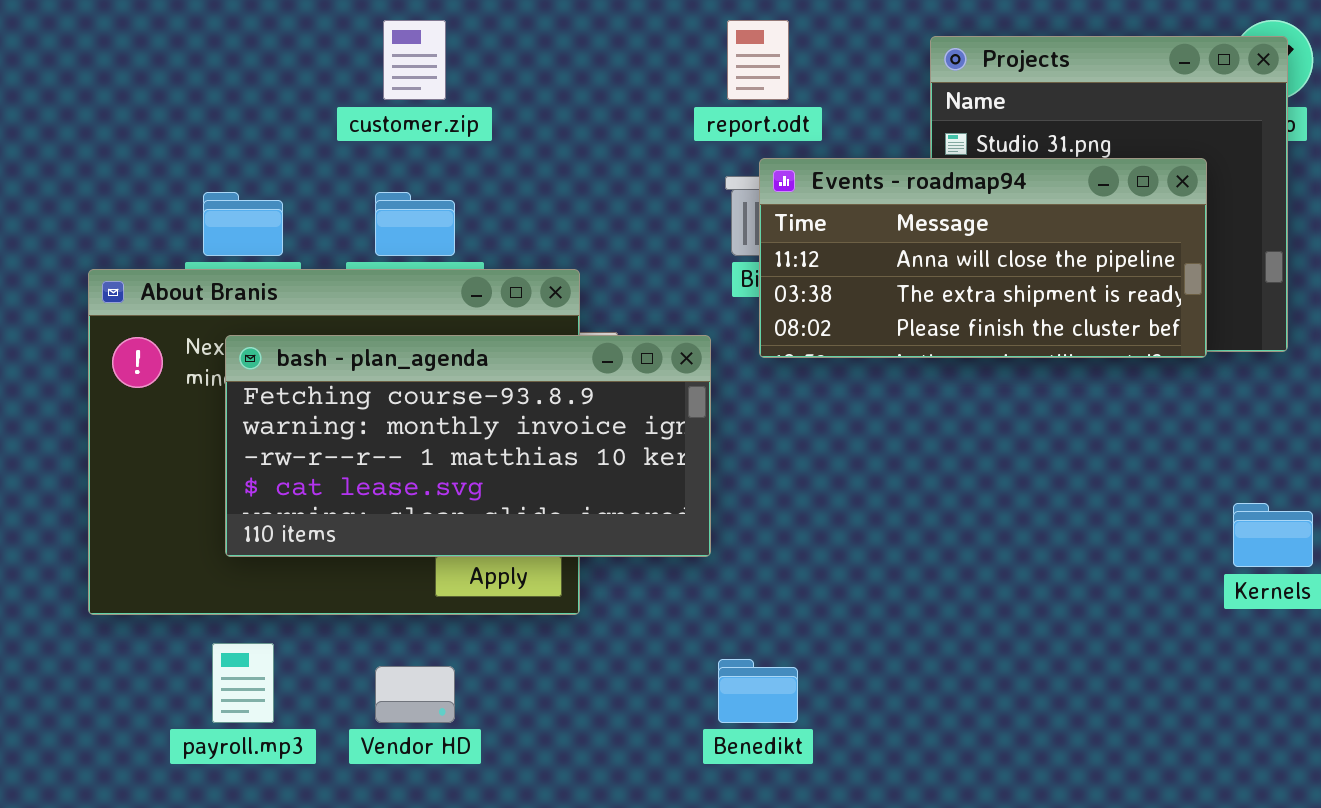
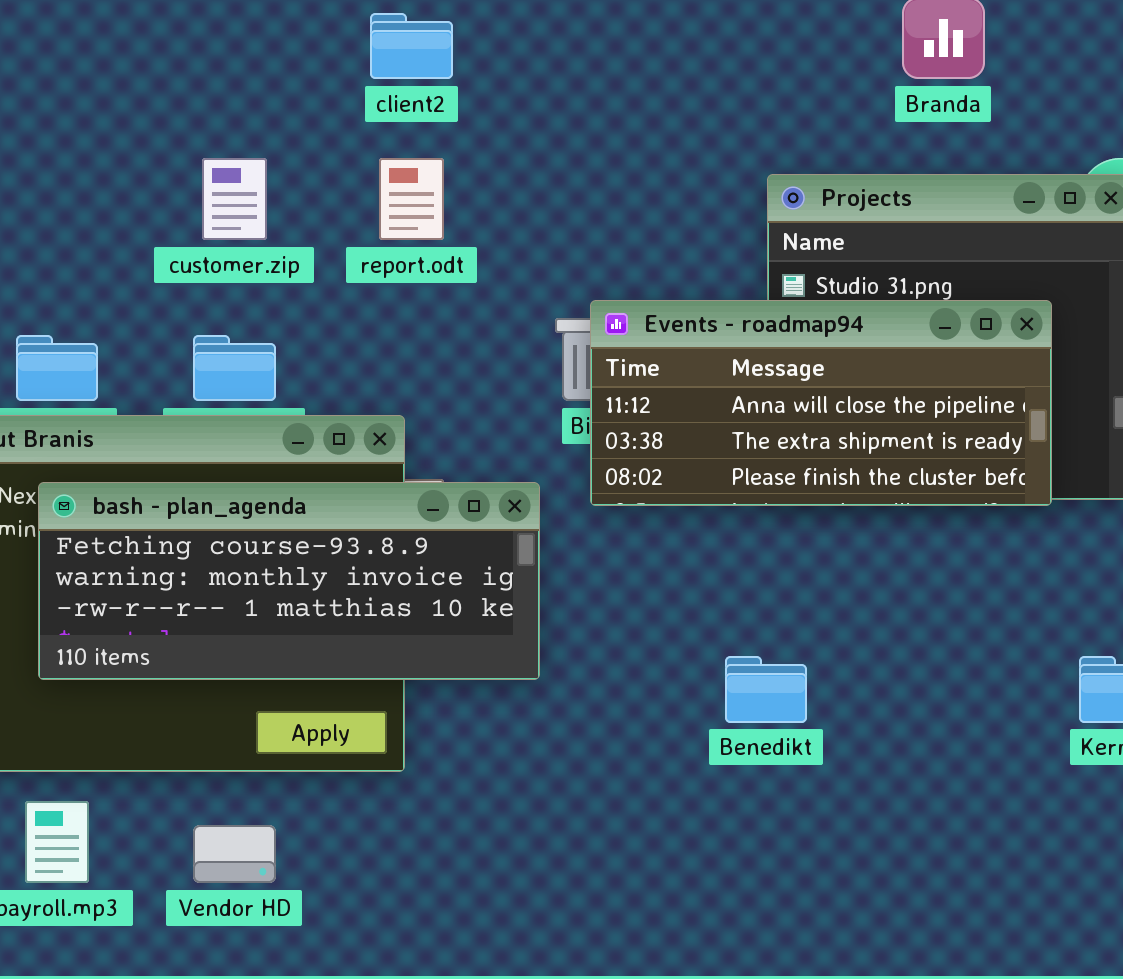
report.odt: [727,20,789,100] -> [379,158,444,240], moved
bash - plan_agenda: [225,335,711,557] -> [38,482,540,680], resized
Benedikt: [718,659,798,723] -> [725,656,807,723], moved

